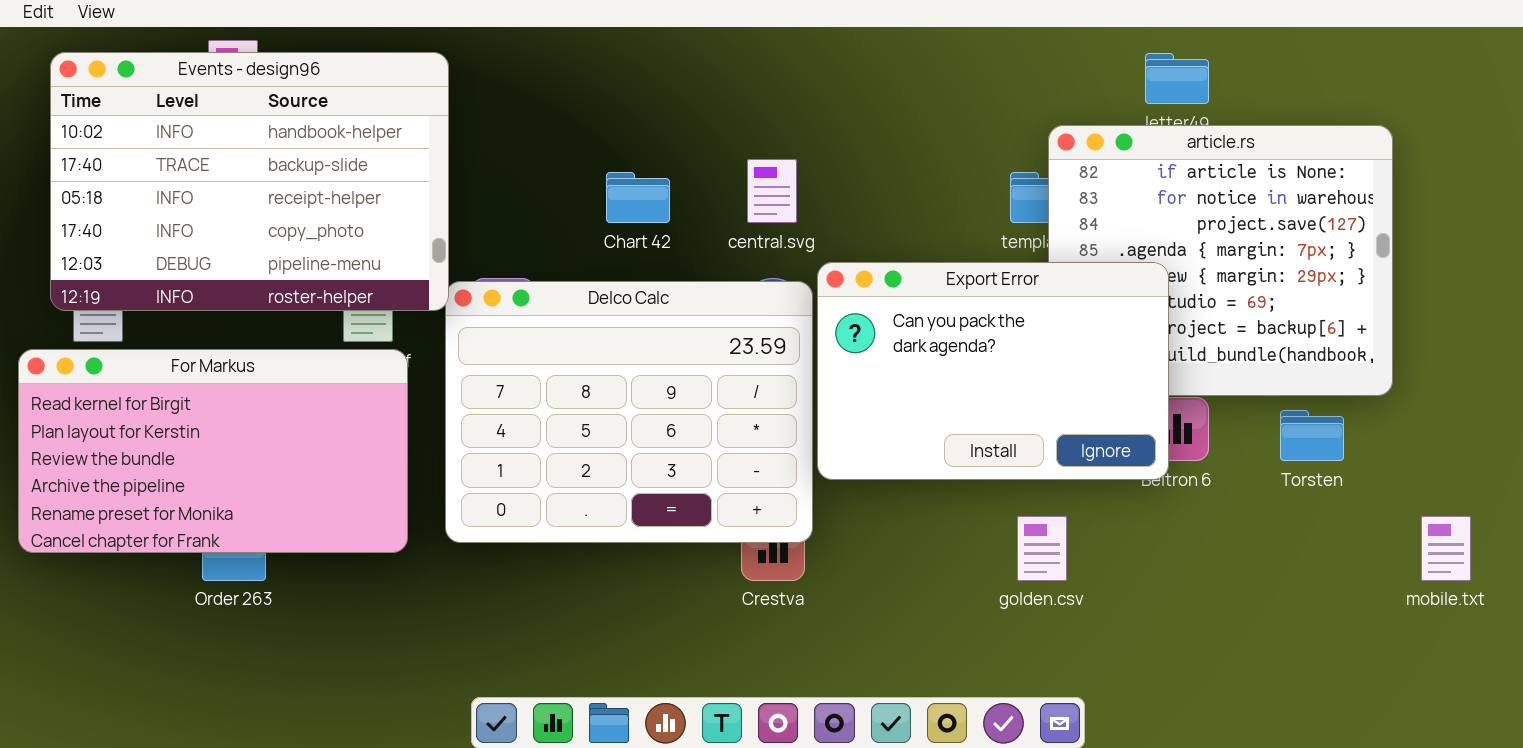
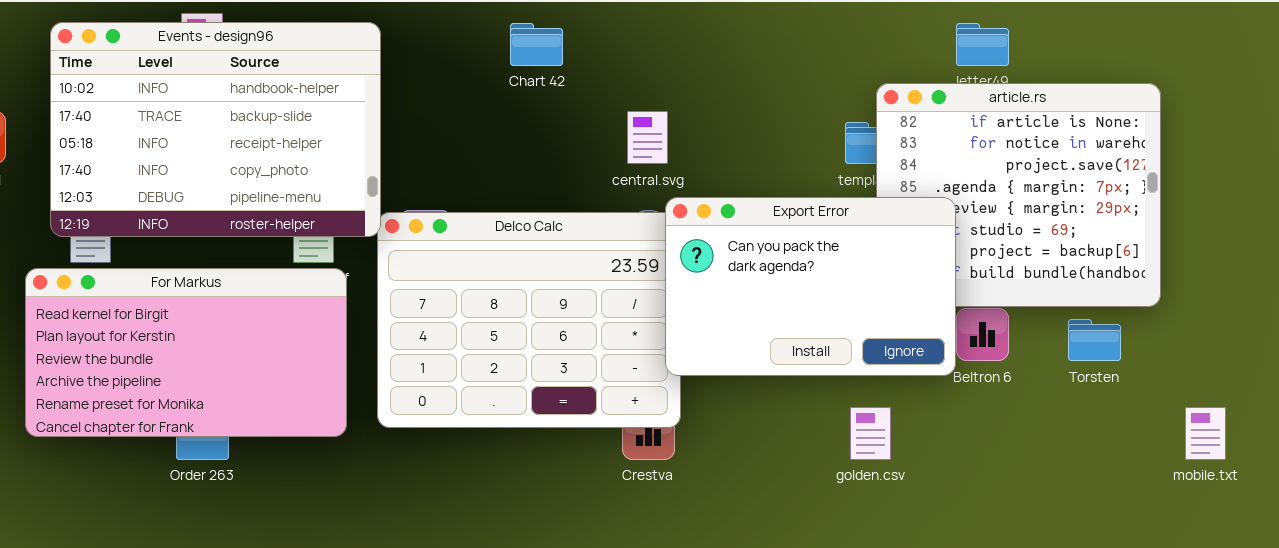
Chart 42: [606,172,670,223] -> [510,23,563,66], moved
Export Error: [817,262,1169,480] -> [665,197,956,376], moved

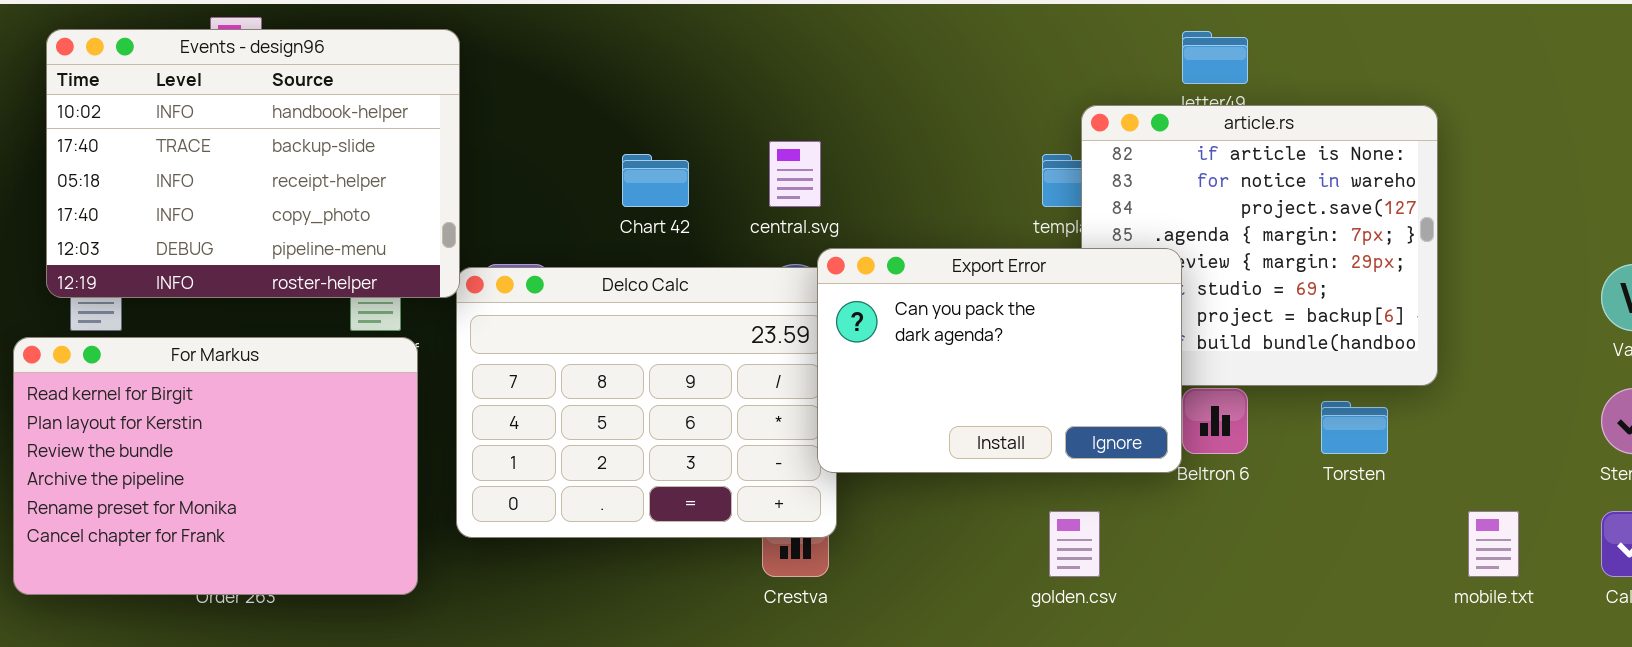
Chart 42: [510,23,563,66] -> [622,154,689,207], moved
For Markus: [25,268,347,437] -> [13,337,418,595], resized

